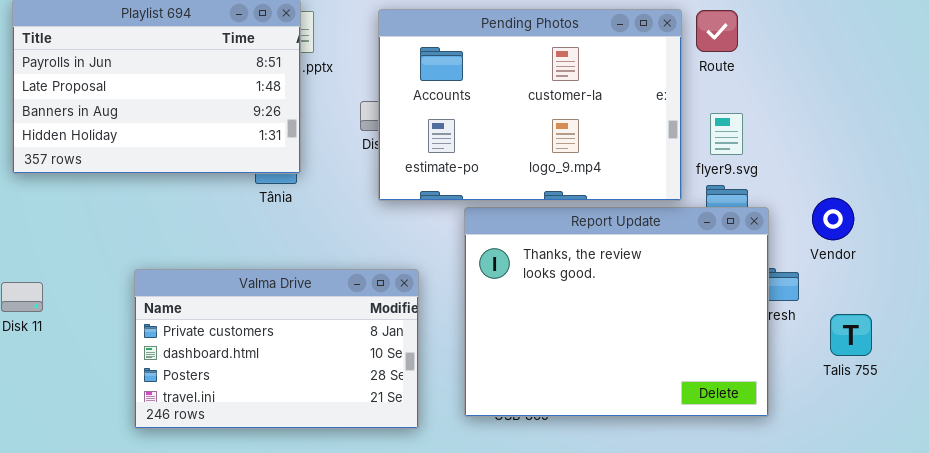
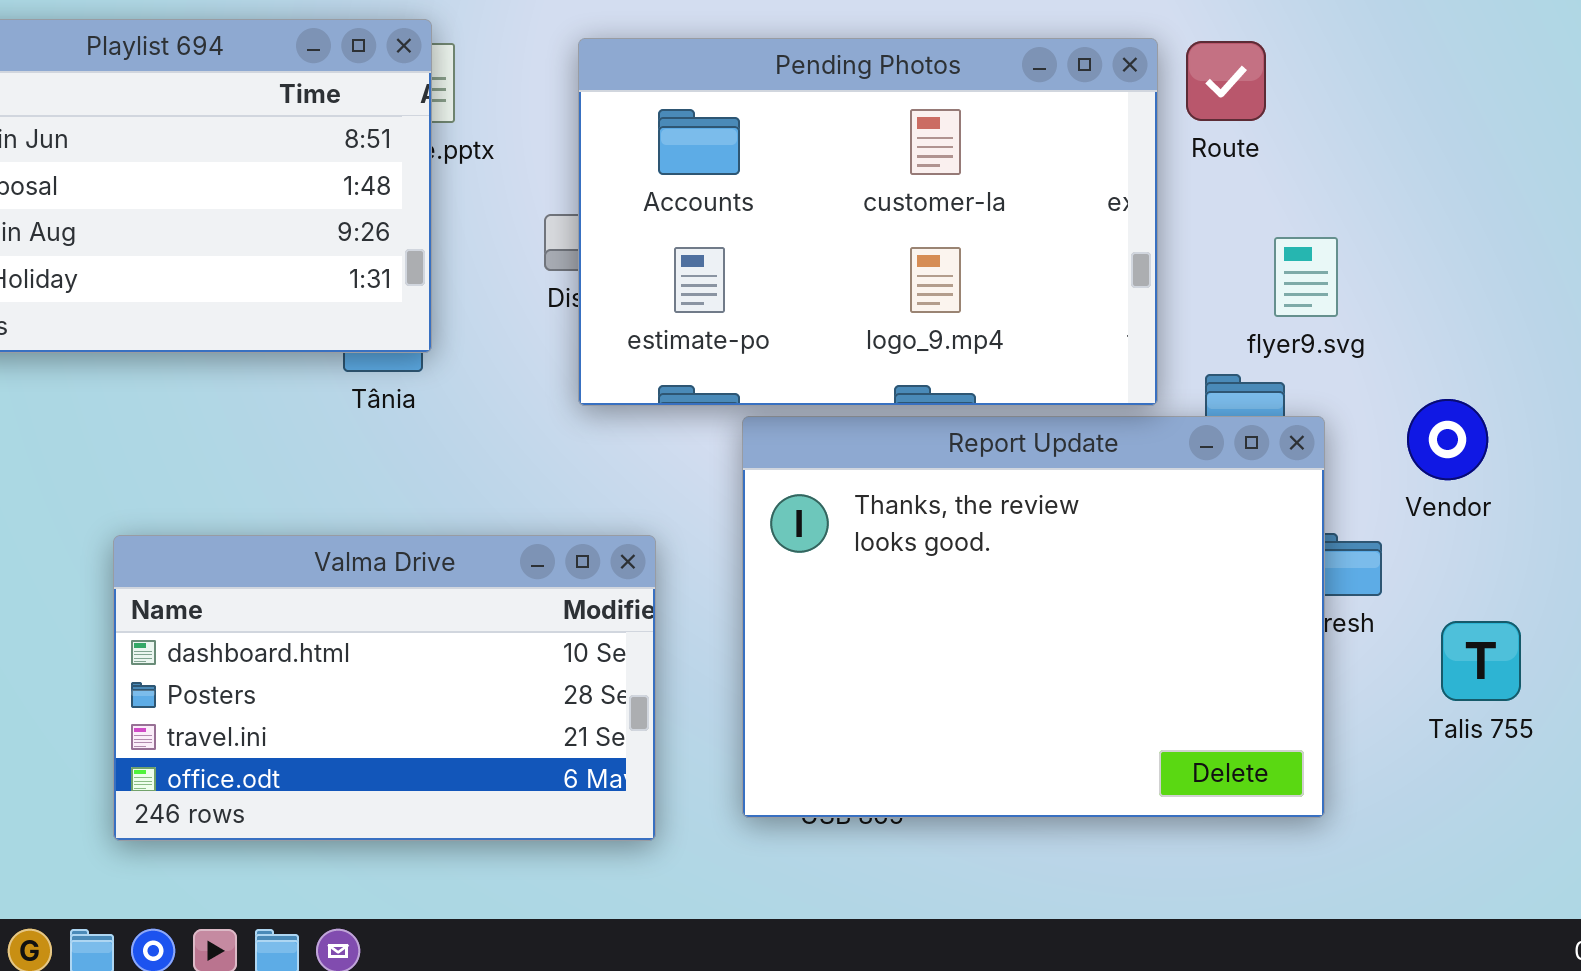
flyer9.svg: [710,113,743,155] -> [1274,237,1338,317], moved
Valma Drive: [134,269,419,429] -> [113,535,656,841], scrolled down 1 row

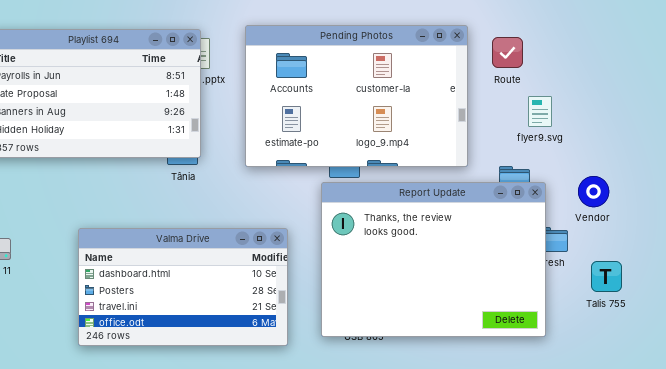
Pending Photos: [578,38,1158,406] -> [245,25,468,167], moved
flyer9.svg: [1274,237,1338,317] -> [528,96,552,127], moved

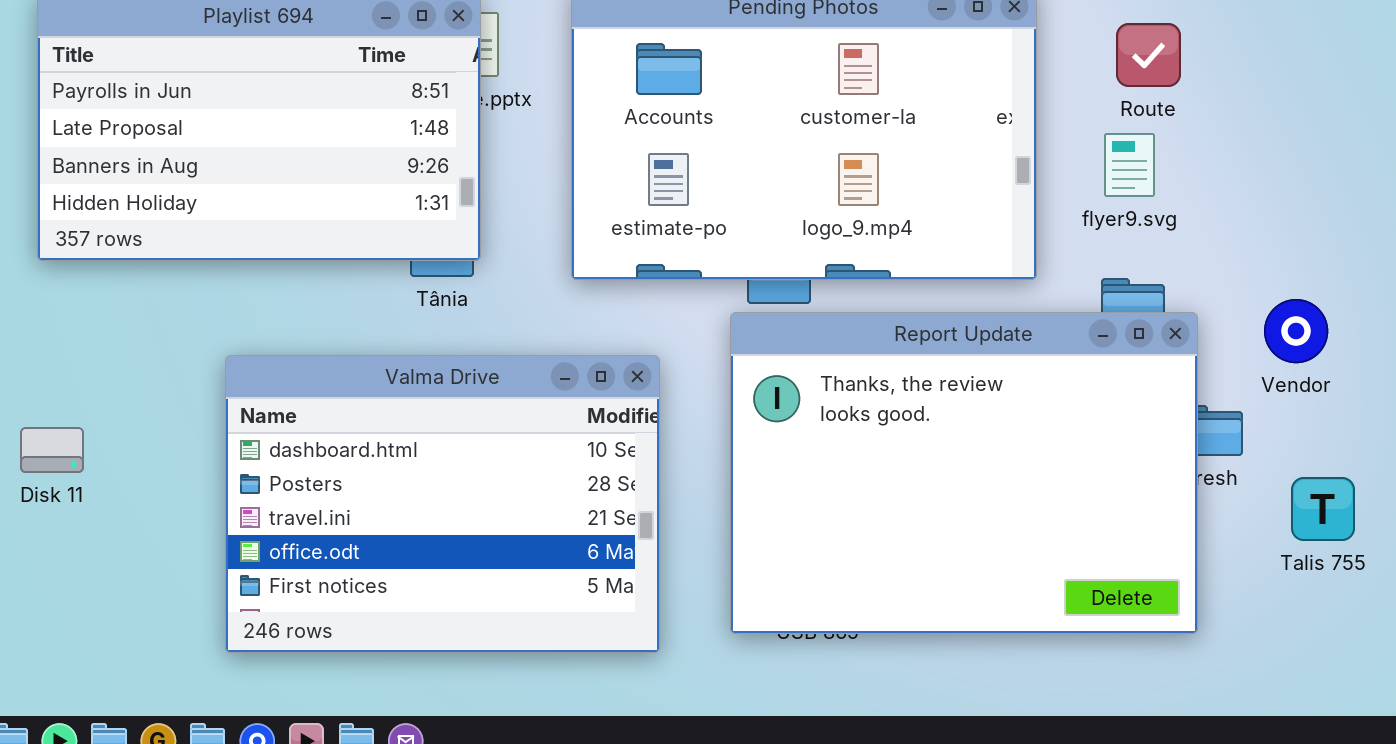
Route: [492,37,523,68] -> [1116,23,1181,87], moved
flyer9.svg: [528,96,552,127] -> [1104,133,1155,197], moved
Valma Drive: [78,228,288,346] -> [225,355,660,653], resized

